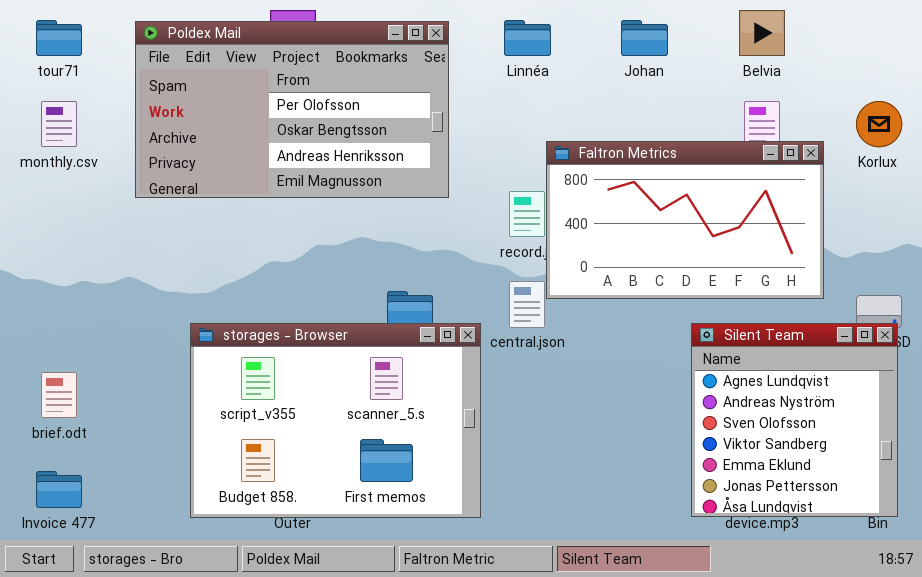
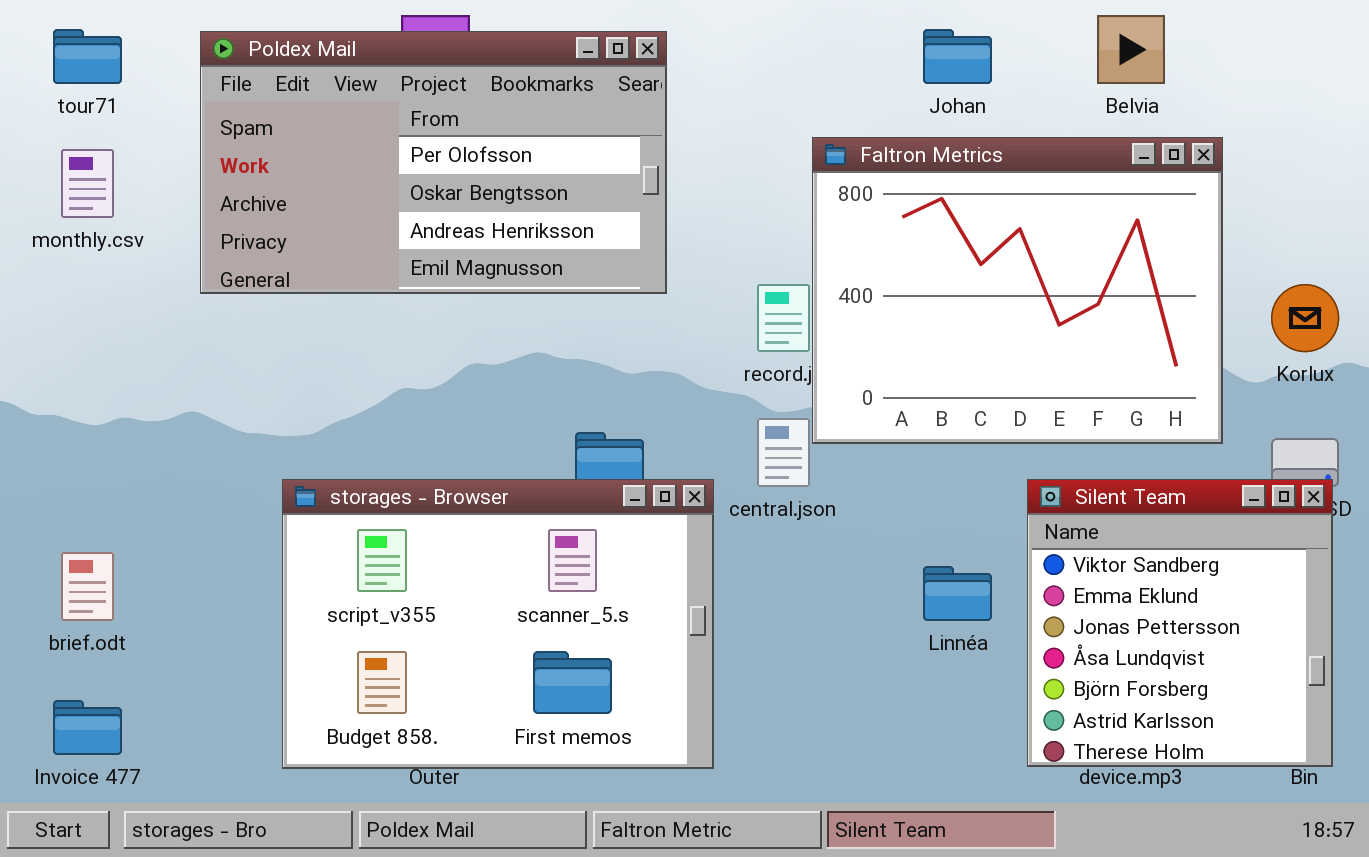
Linnéa: [504,20,551,56] -> [923,566,992,621], moved
Korlux: [856,101,902,147] -> [1271,284,1339,352], moved
Faltron Metrics: [546,141,824,299] -> [812,137,1223,444], resized
Silent Team: [691,323,898,517] -> [1027,479,1333,767], scrolled down 3 rows

